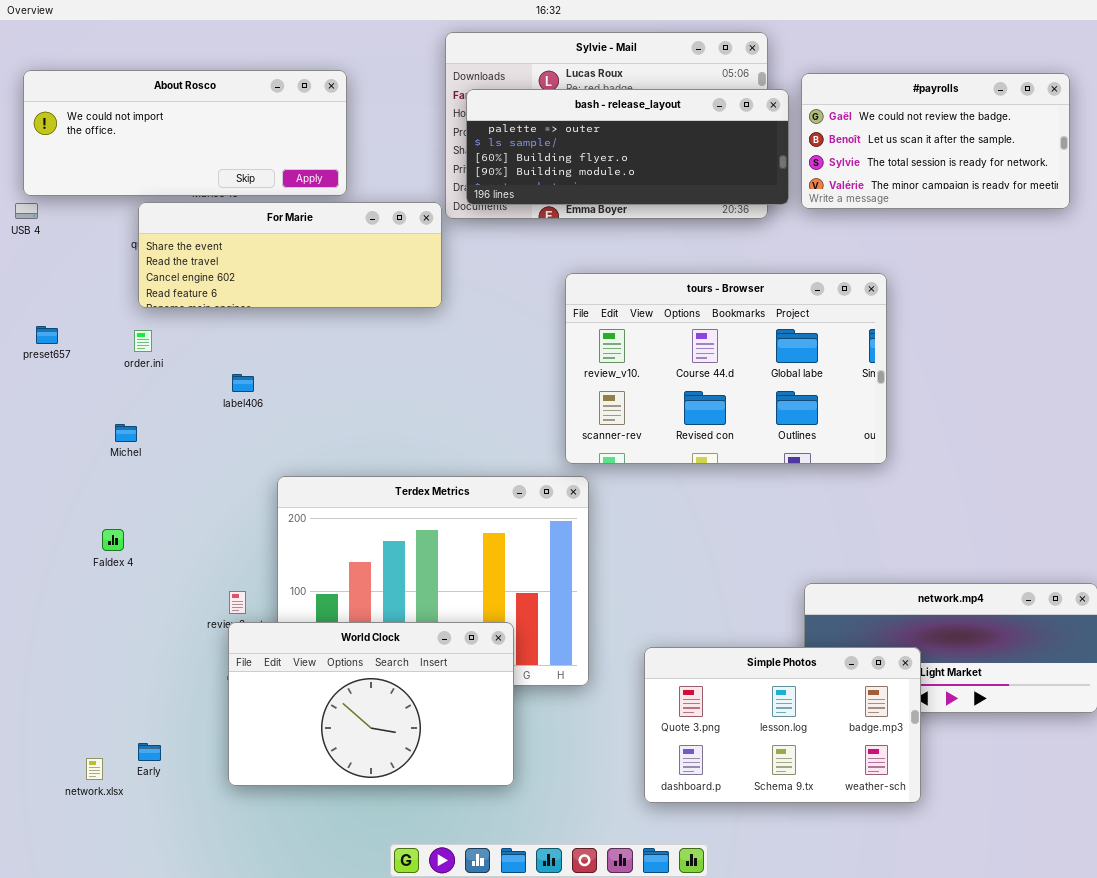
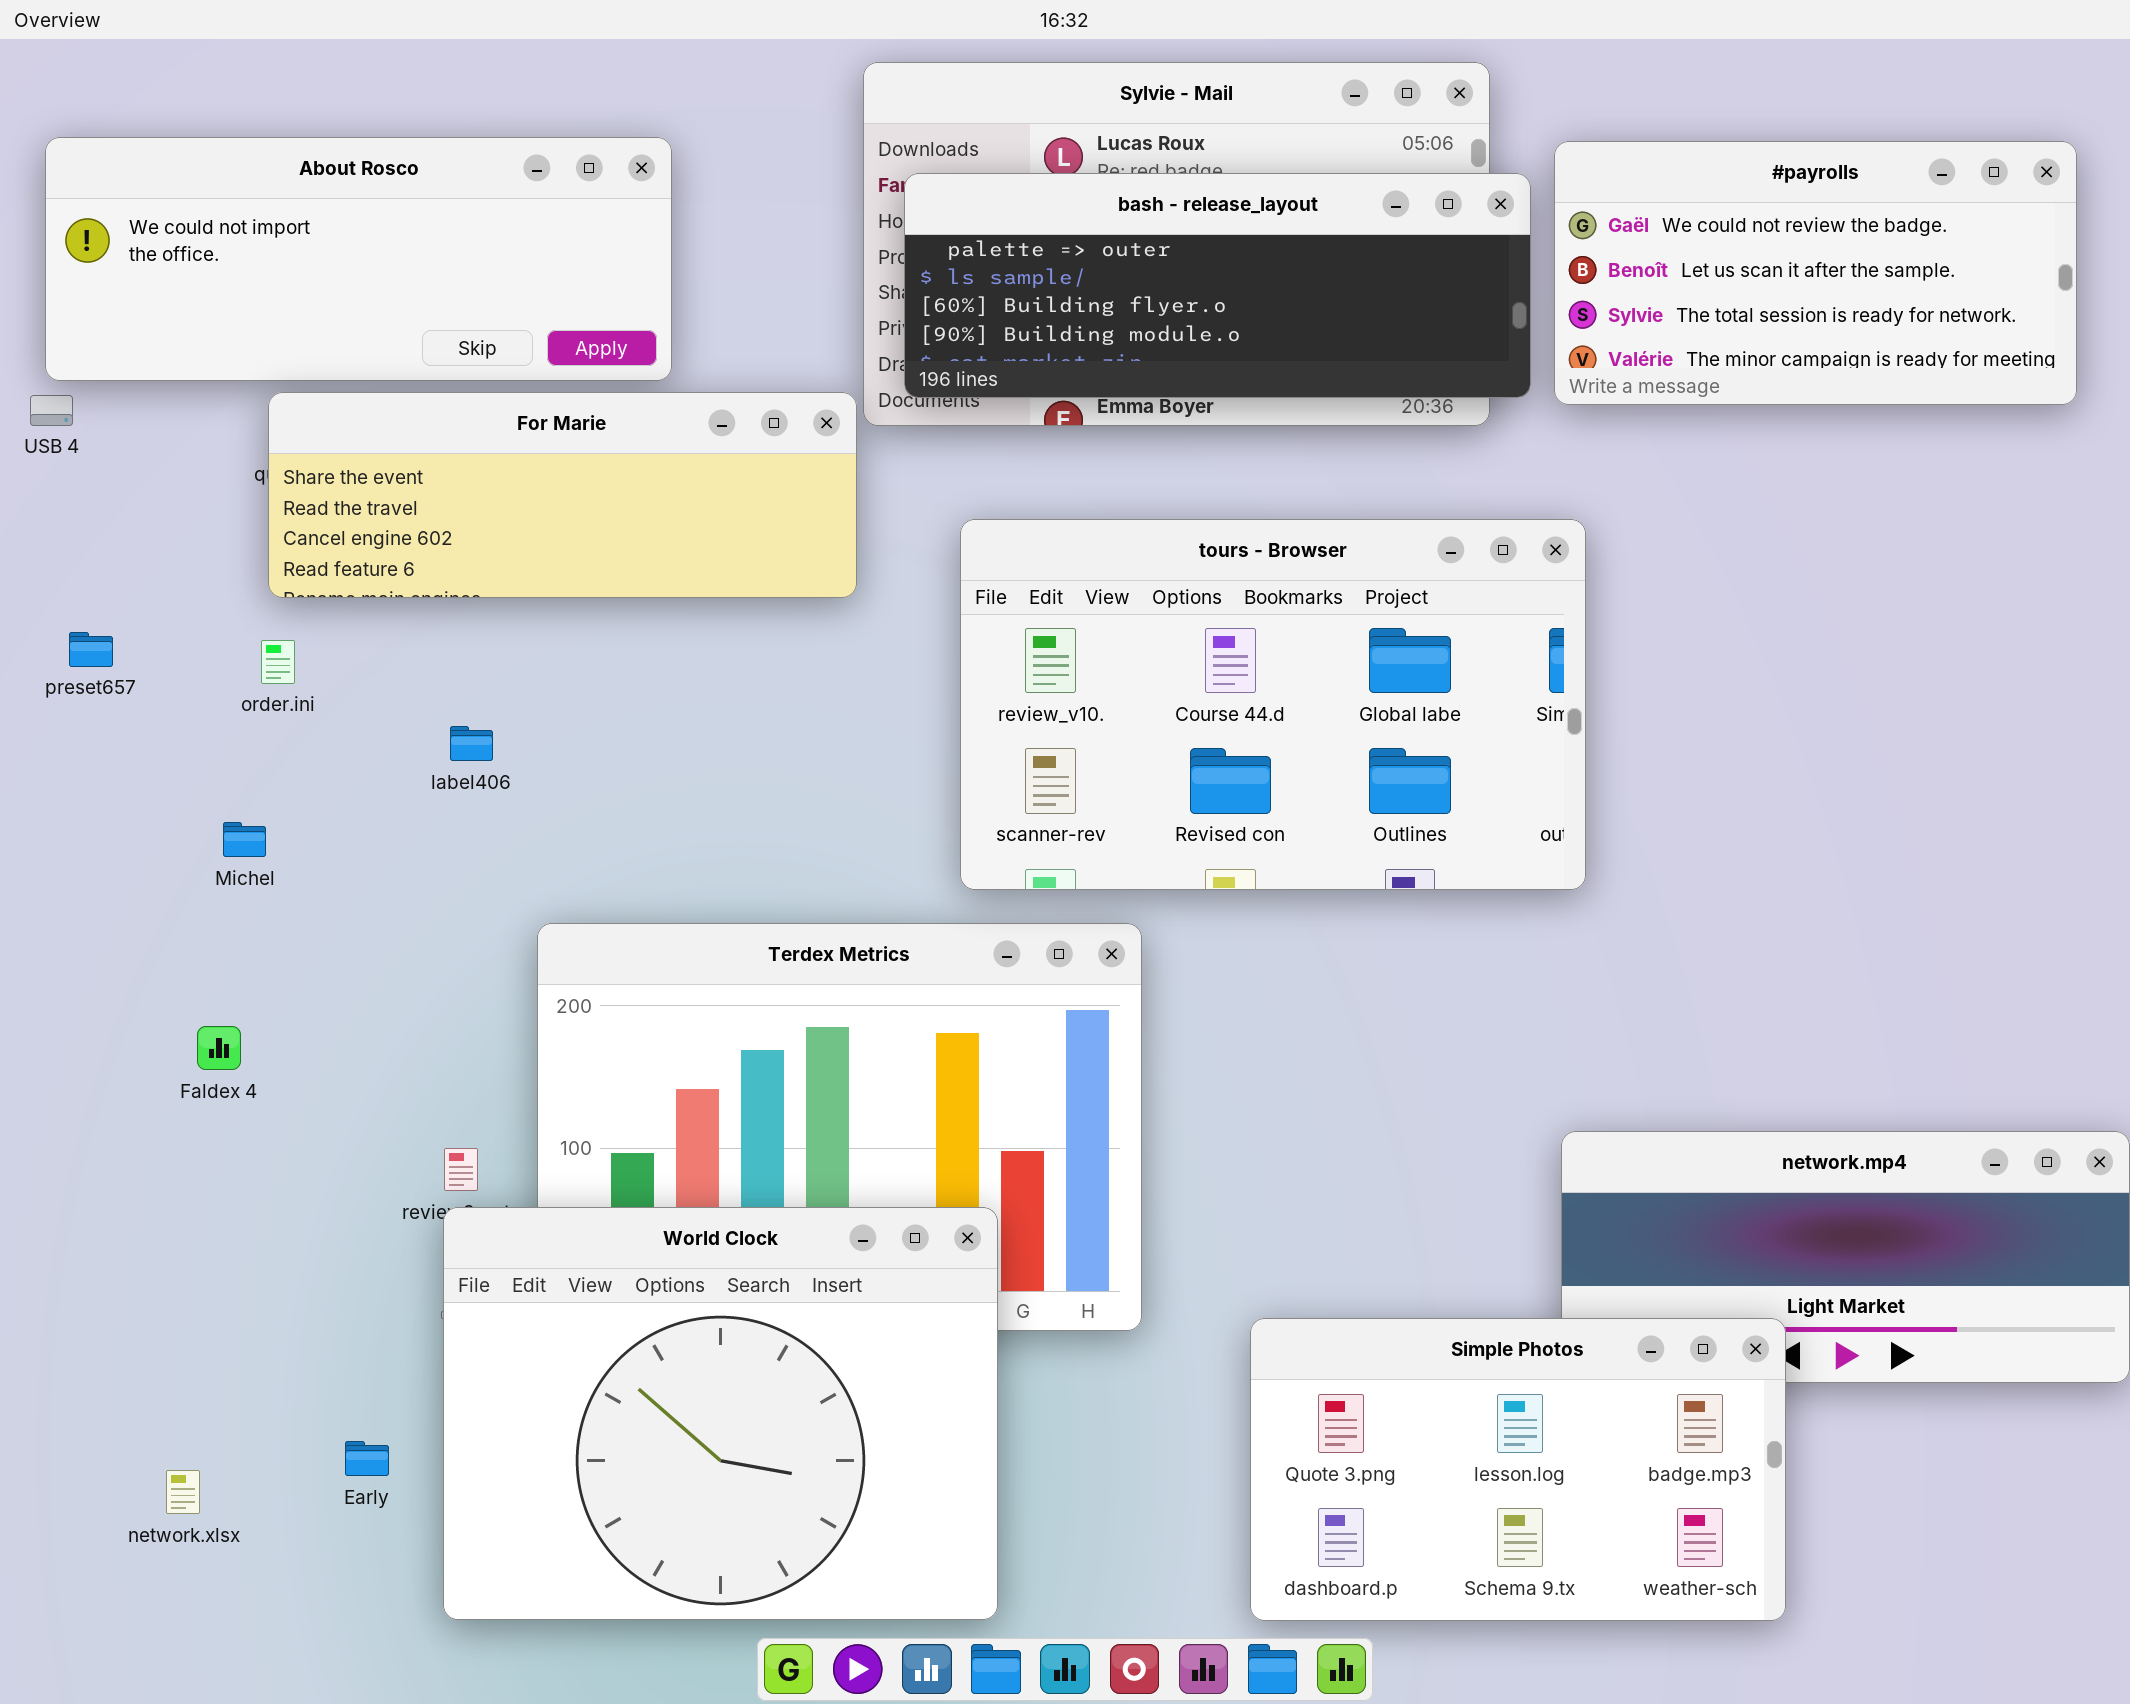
tours - Browser: [565,273,887,464] -> [960,519,1586,890], moved
World Clock: [228,622,514,786] -> [443,1207,998,1620], resized
Simple Photos: [644,647,921,803] -> [1250,1318,1786,1621], moved
Early: [138,743,161,761] -> [345,1441,389,1476], moved

